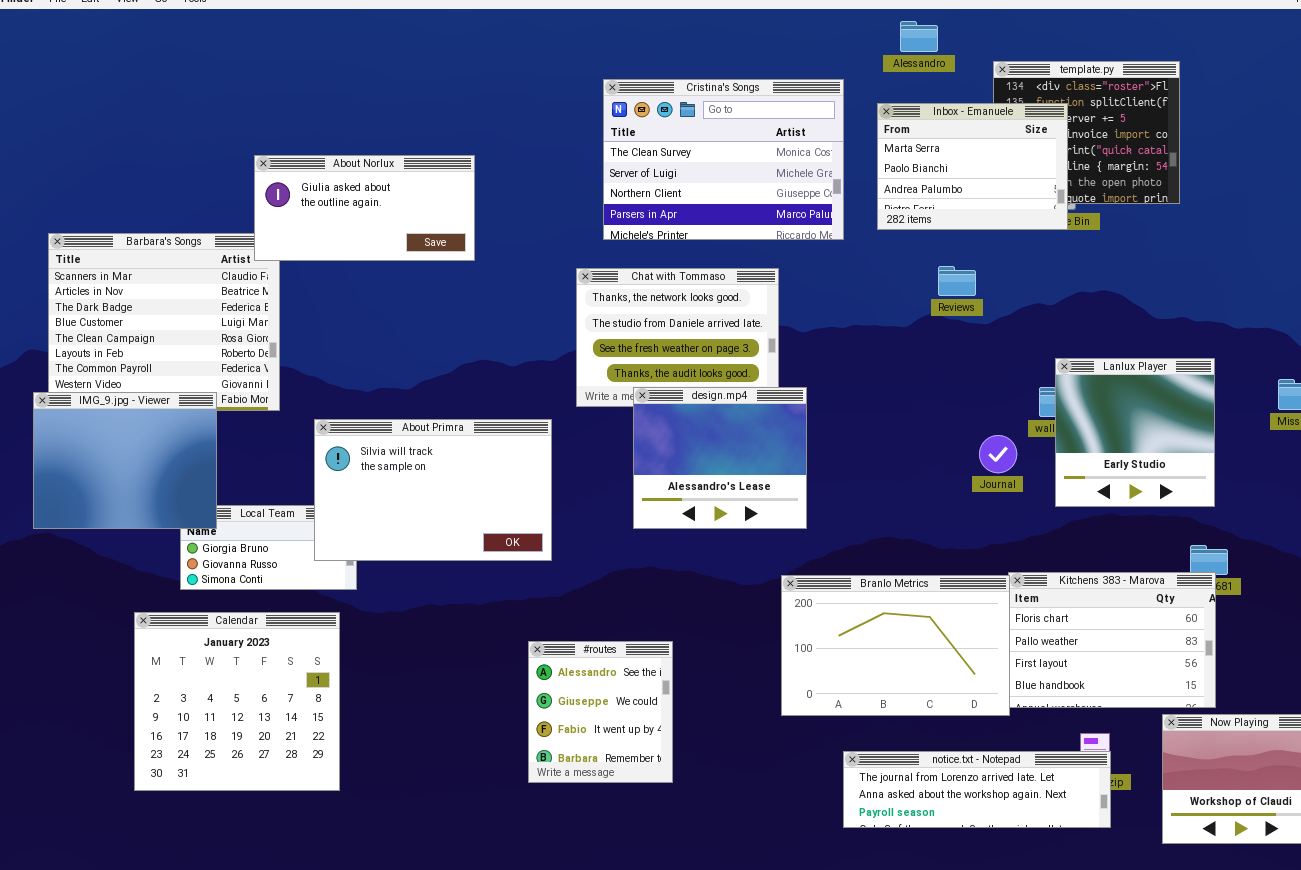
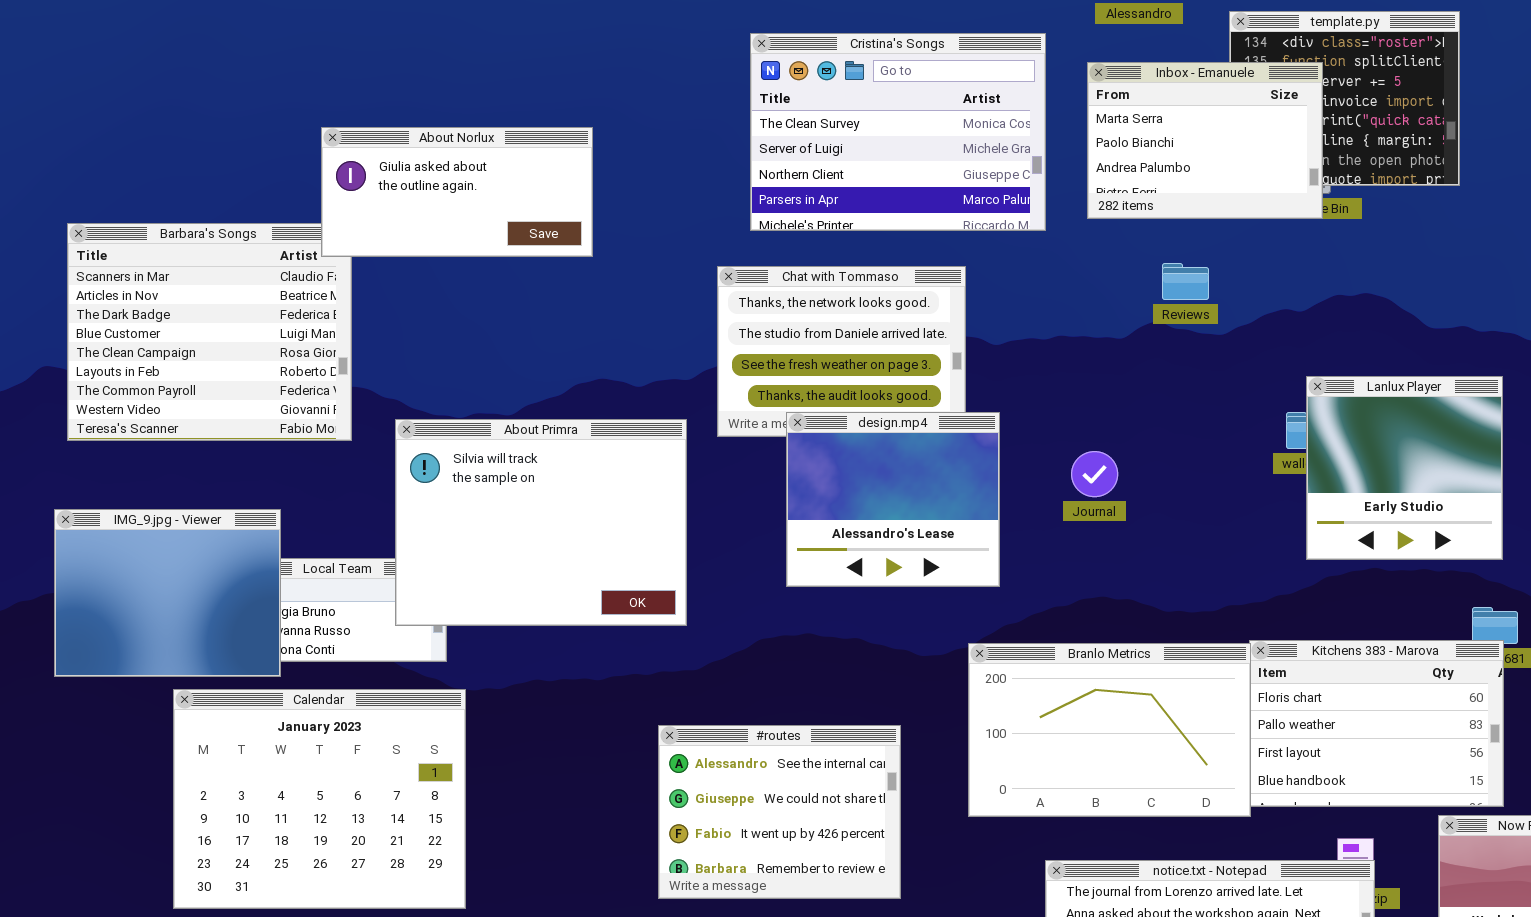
IMG_9.jpg - Viewer: [33,392,217,529] -> [54,509,281,677], moved
About Primra: [314,419,552,561] -> [395,419,687,626], resized
Journal: [979,435,1017,473] -> [1071,451,1118,497], moved
Calendar: [134,612,340,791] -> [173,689,466,909], resized
#routes: [528,641,673,783] -> [658,725,901,899], resized

